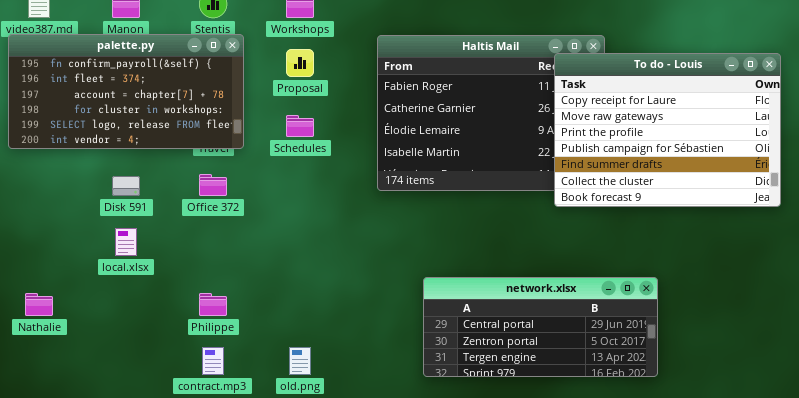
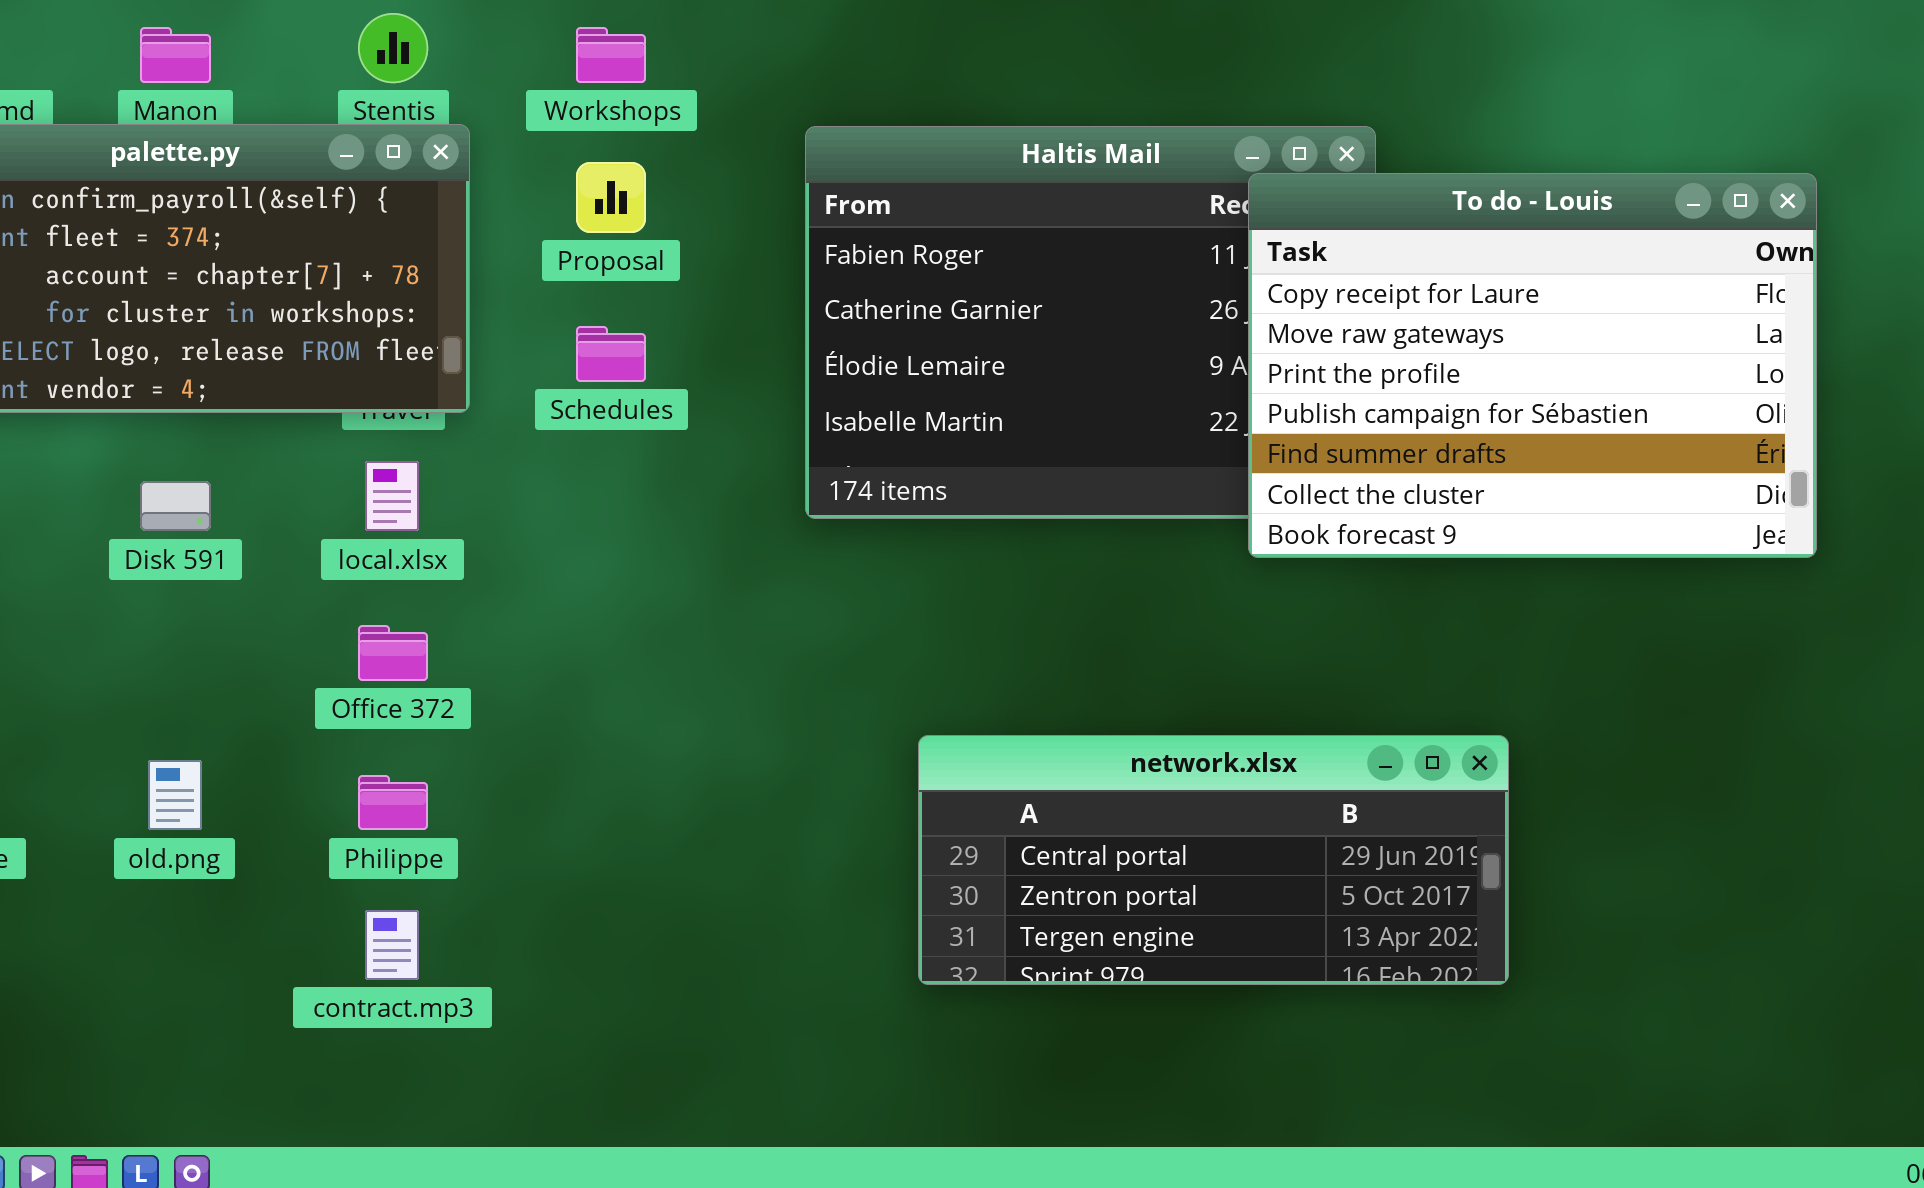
Office 372: [199,174,227,196] -> [358,625,428,681], moved
local.xlsx: [115,228,137,256] -> [365,461,419,531], moved
old.png: [289,347,311,375] -> [148,760,202,830], moved

